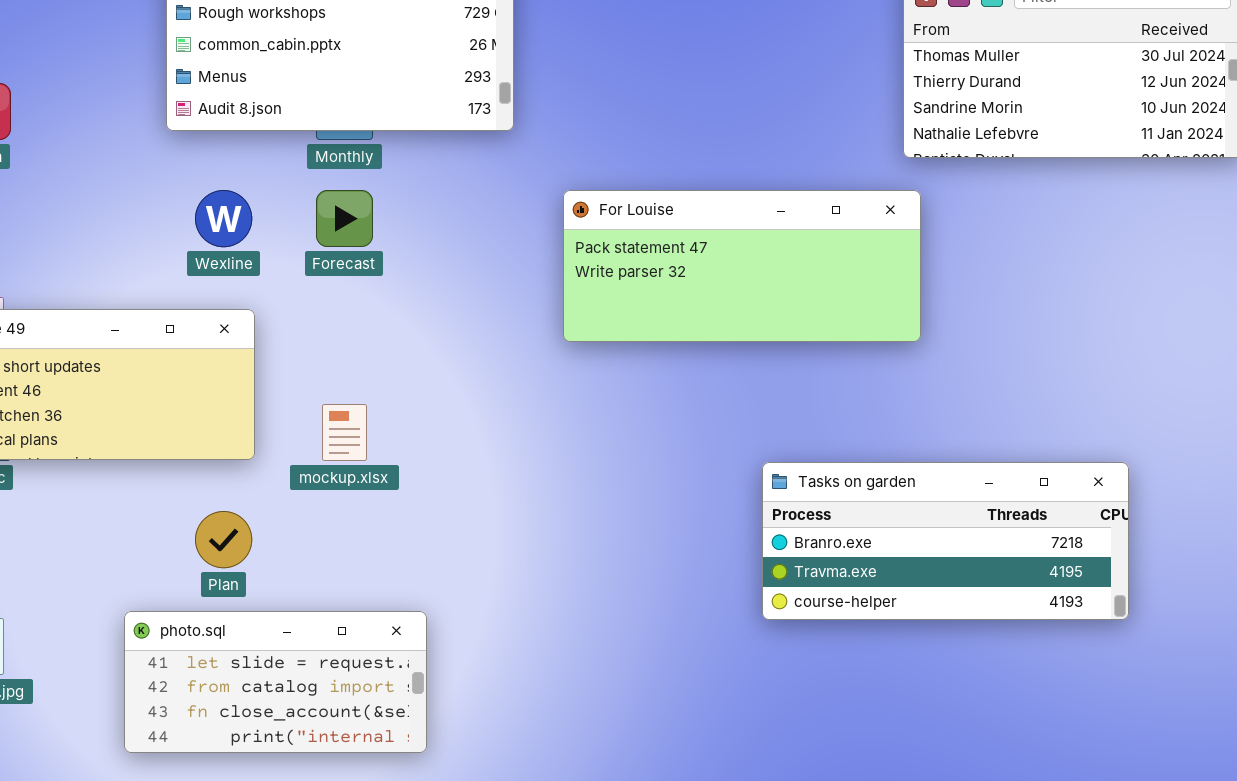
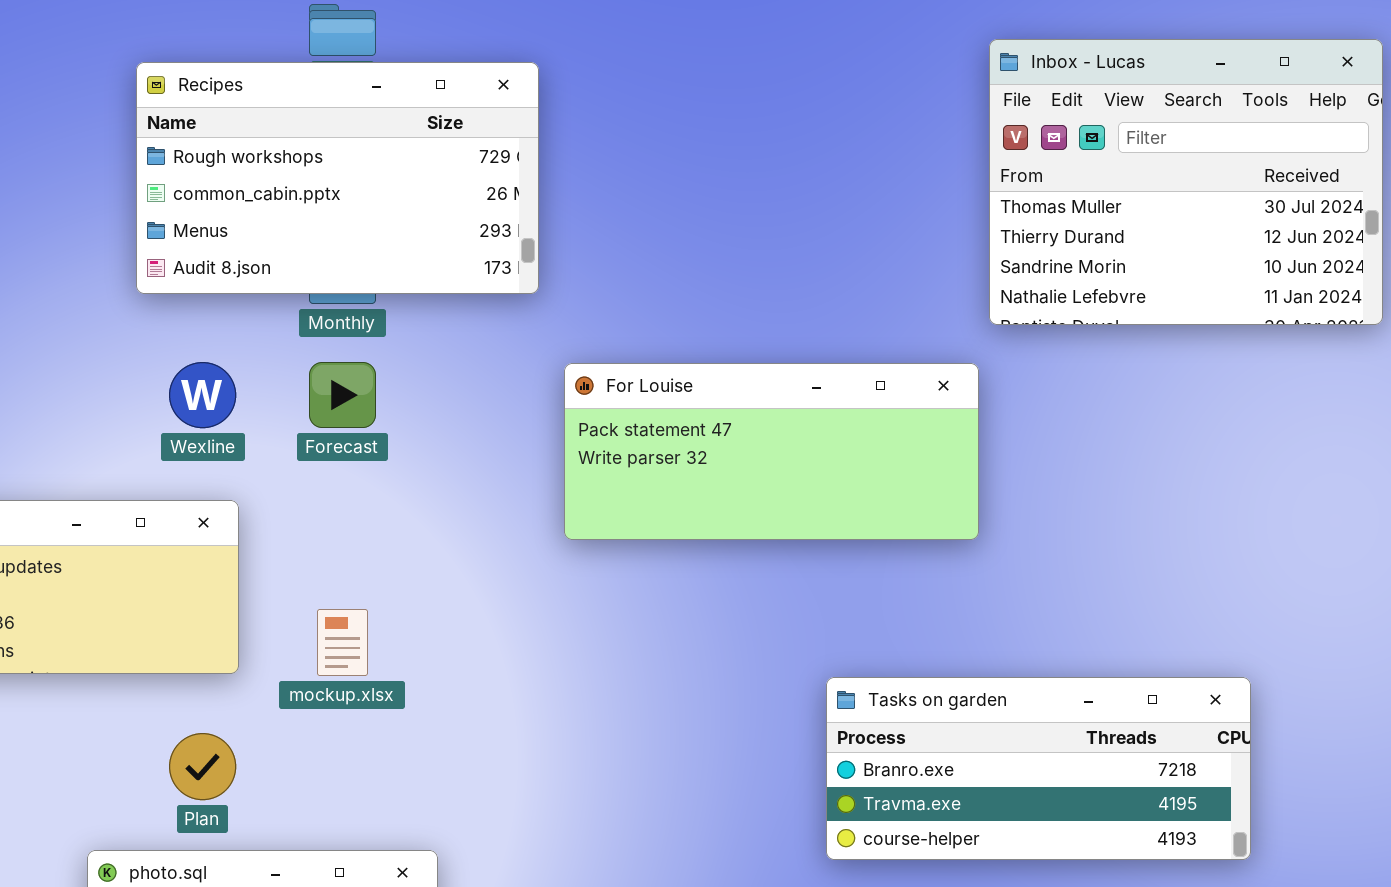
For Louise: [563,190,921,342] -> [564,363,979,540], moved

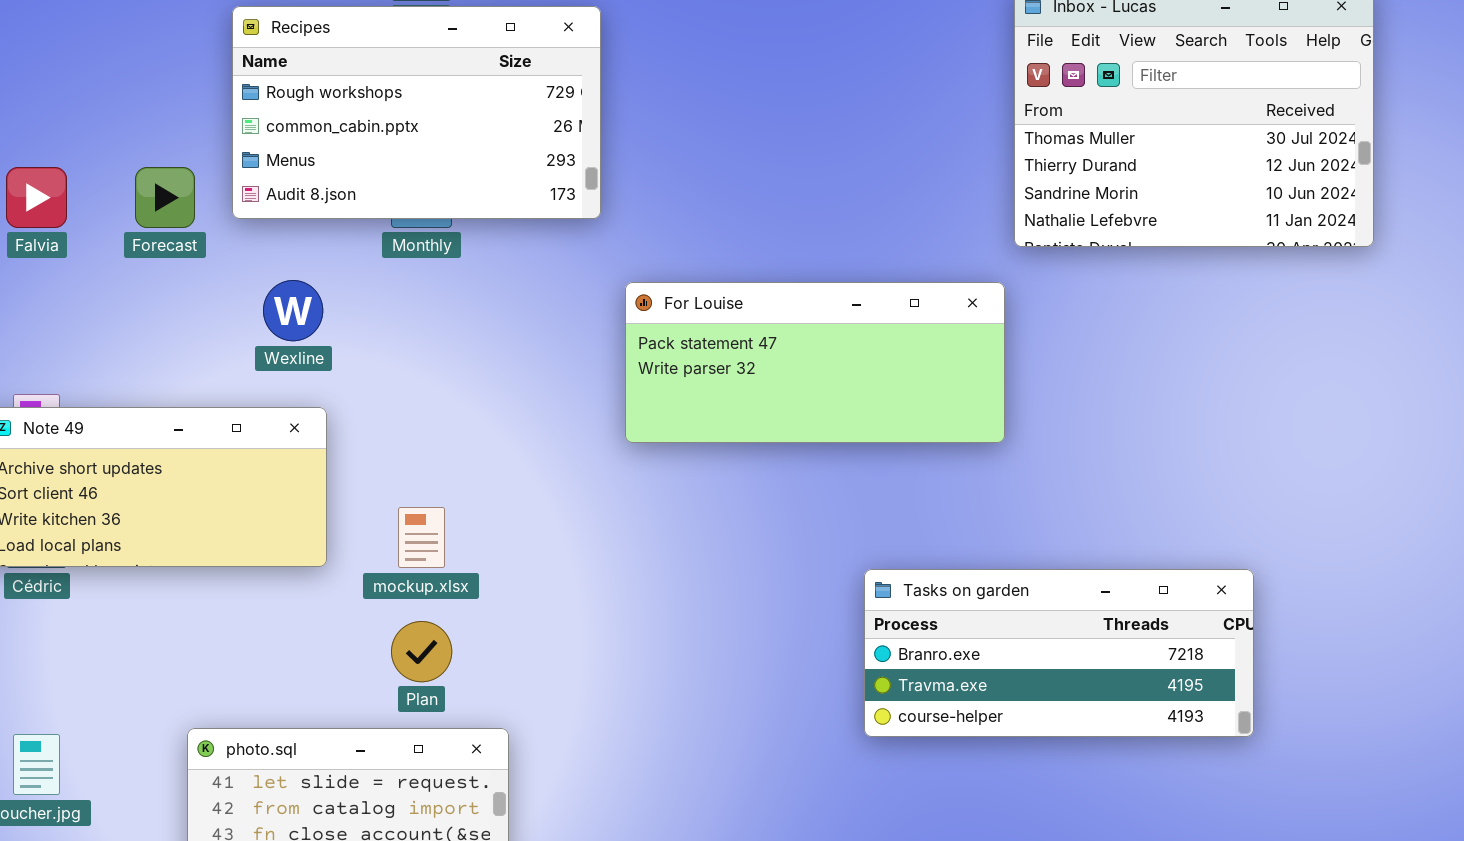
Forecast: [309,362,376,428] -> [135,167,195,228], moved
Plan: [169,733,236,800] -> [391,621,452,682], moved

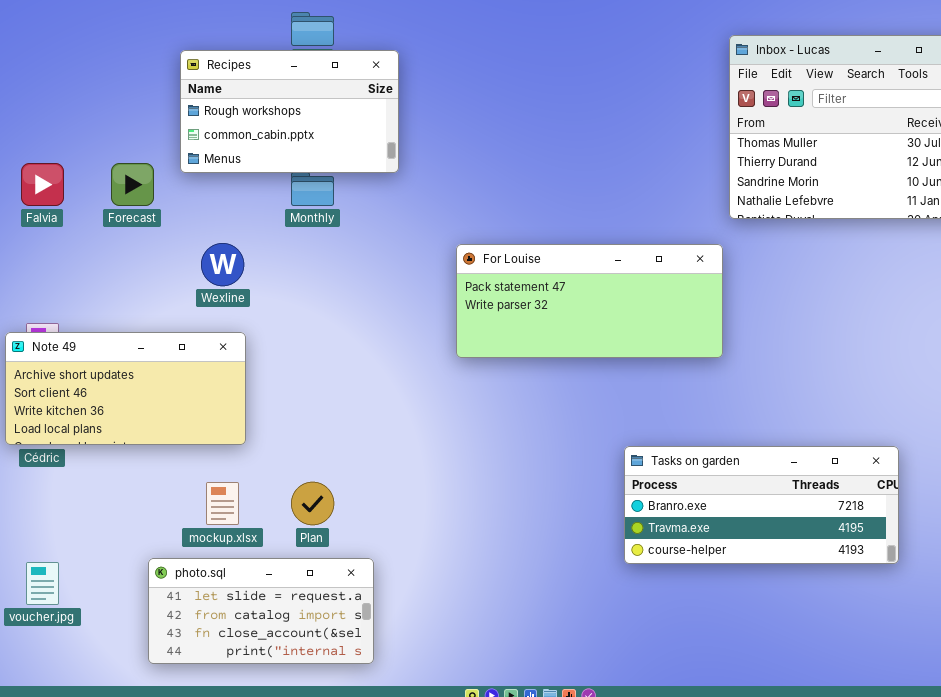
Recipes: [232,6,601,219] -> [180,50,399,173], resized
mockup.xlsx: [398,507,445,568] -> [206,482,239,525], moved

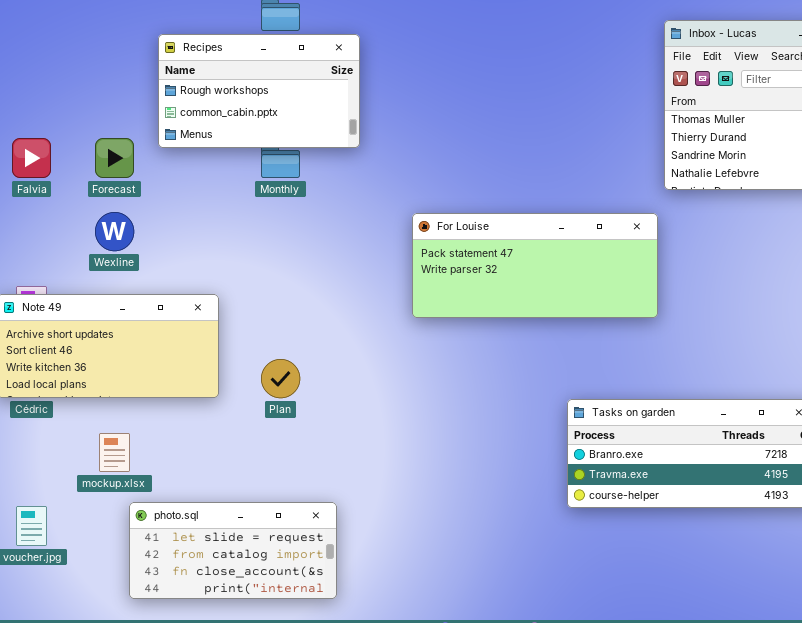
Wexline: [201,243,244,286] -> [95,212,134,251], moved
mockup.xlsx: [206,482,239,525] -> [99,433,130,472], moved
Plan: [291,482,334,525] -> [261,359,300,398], moved

